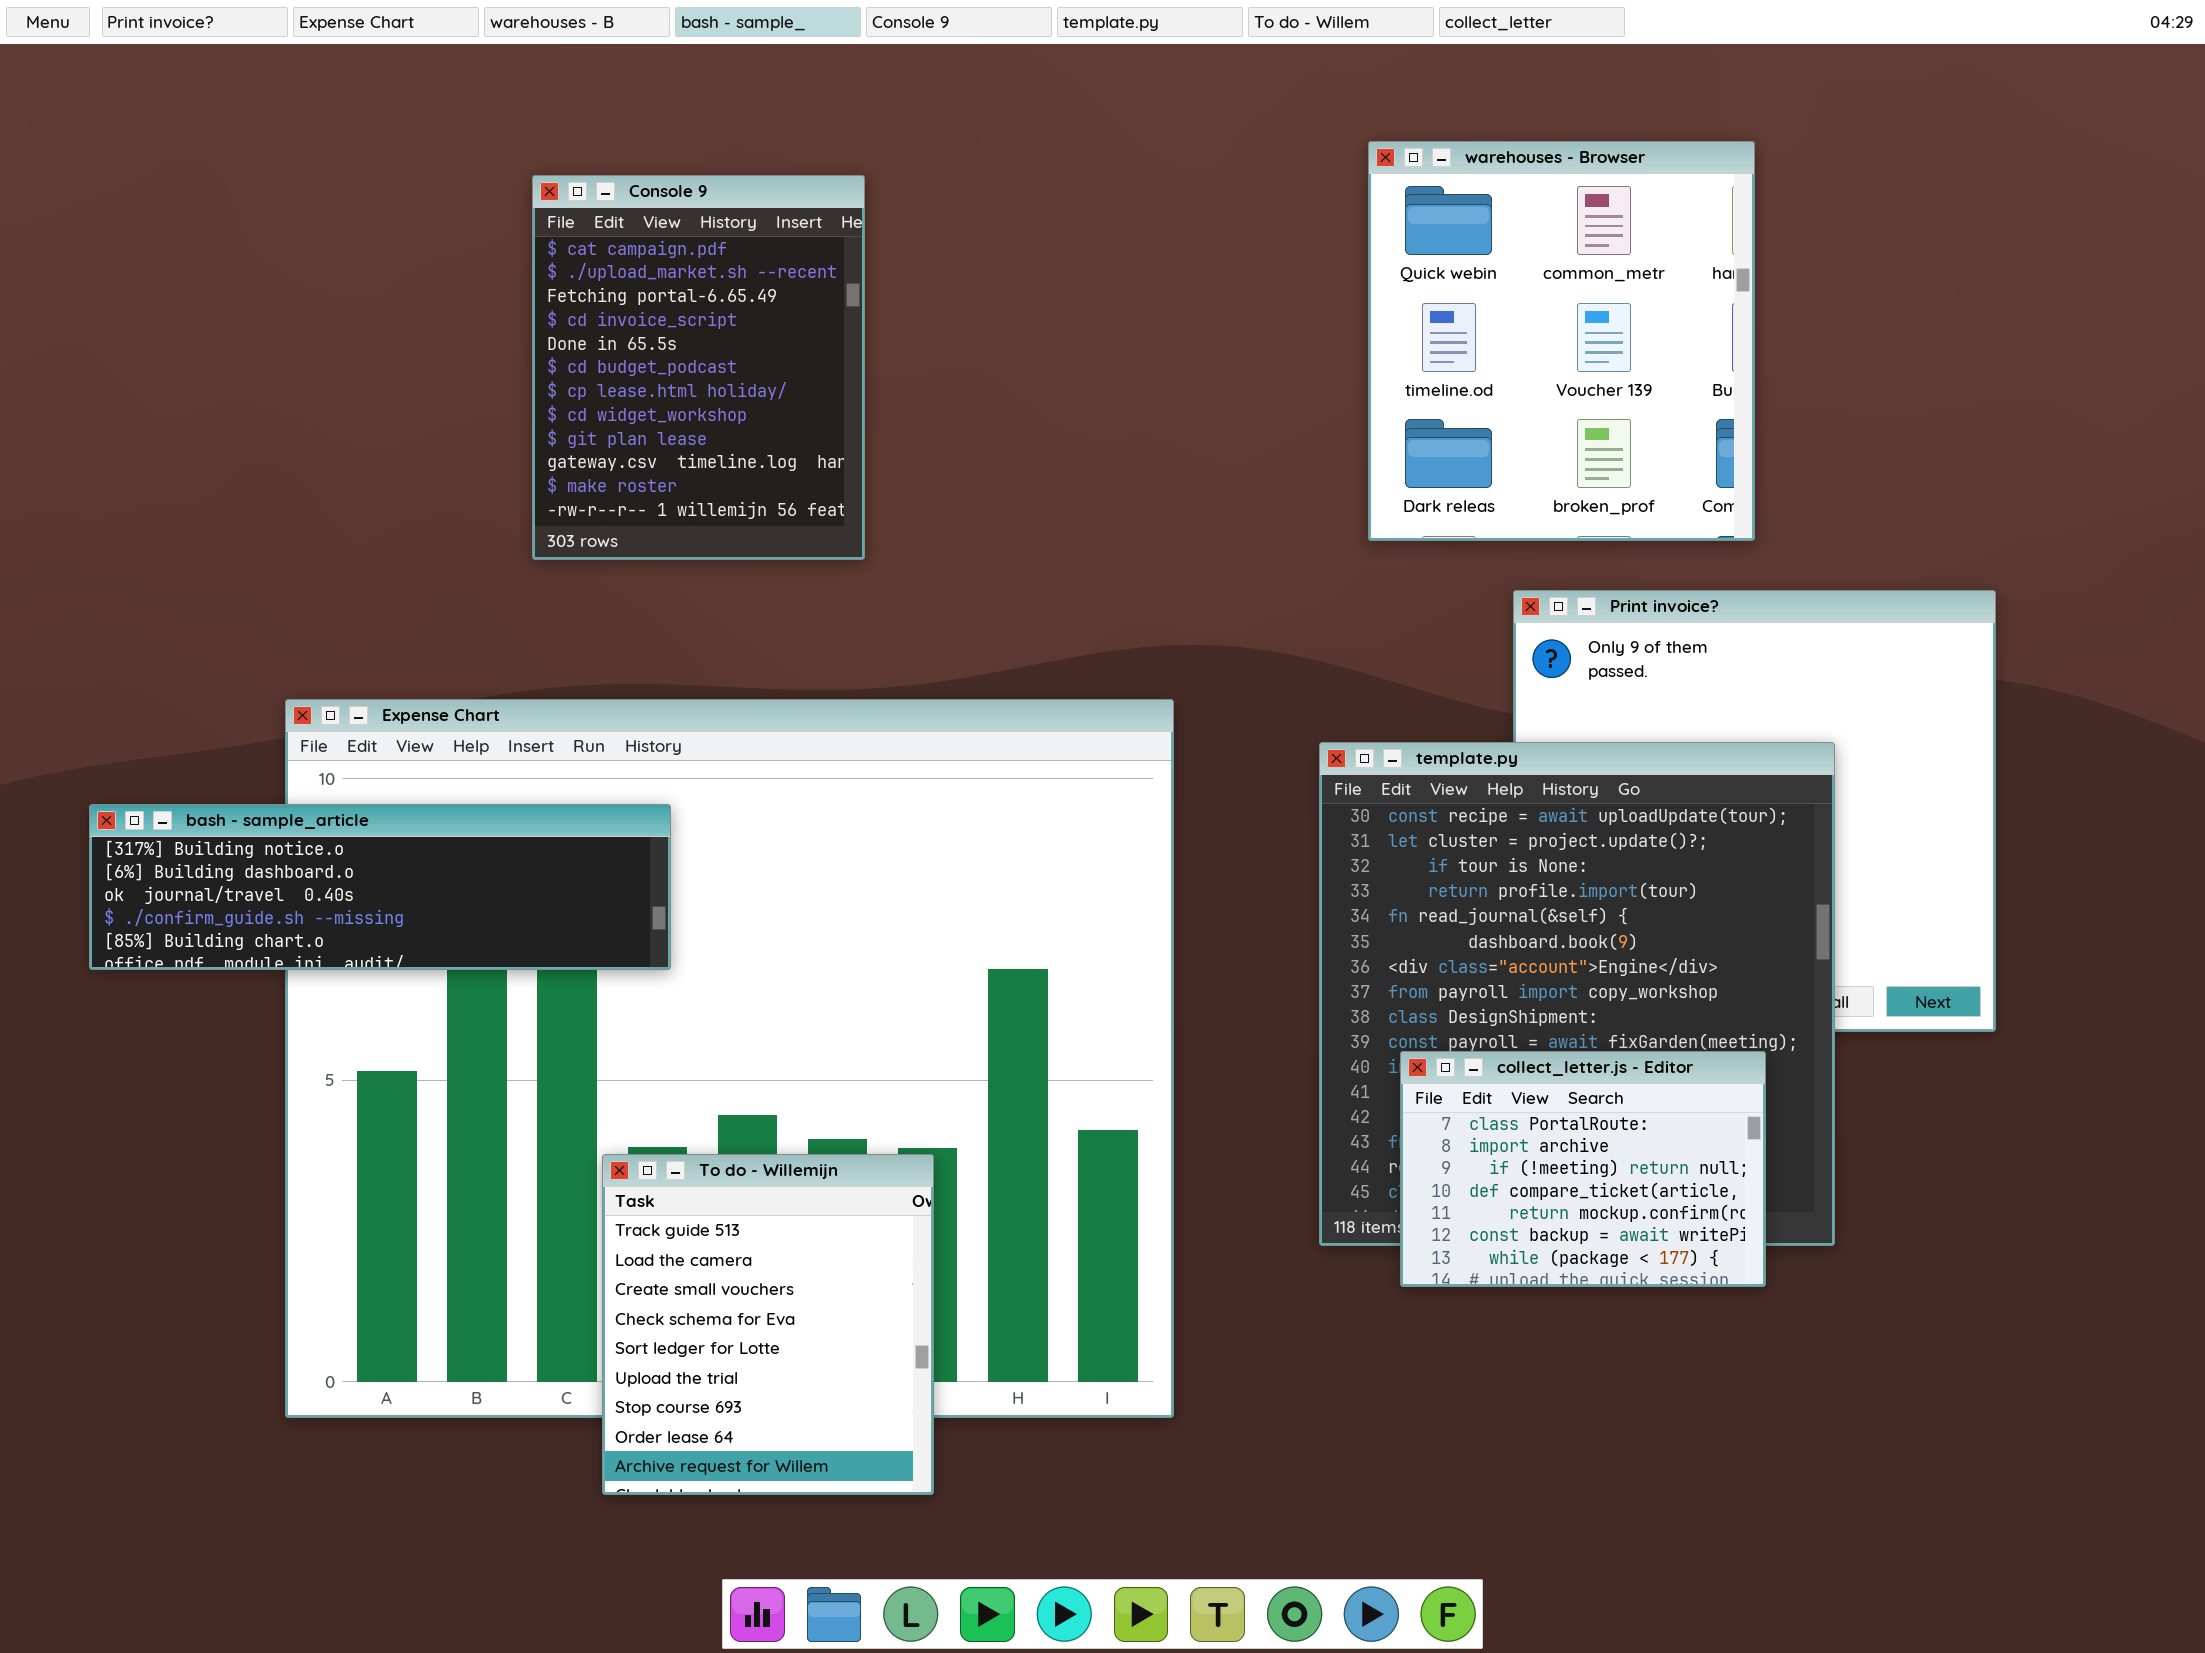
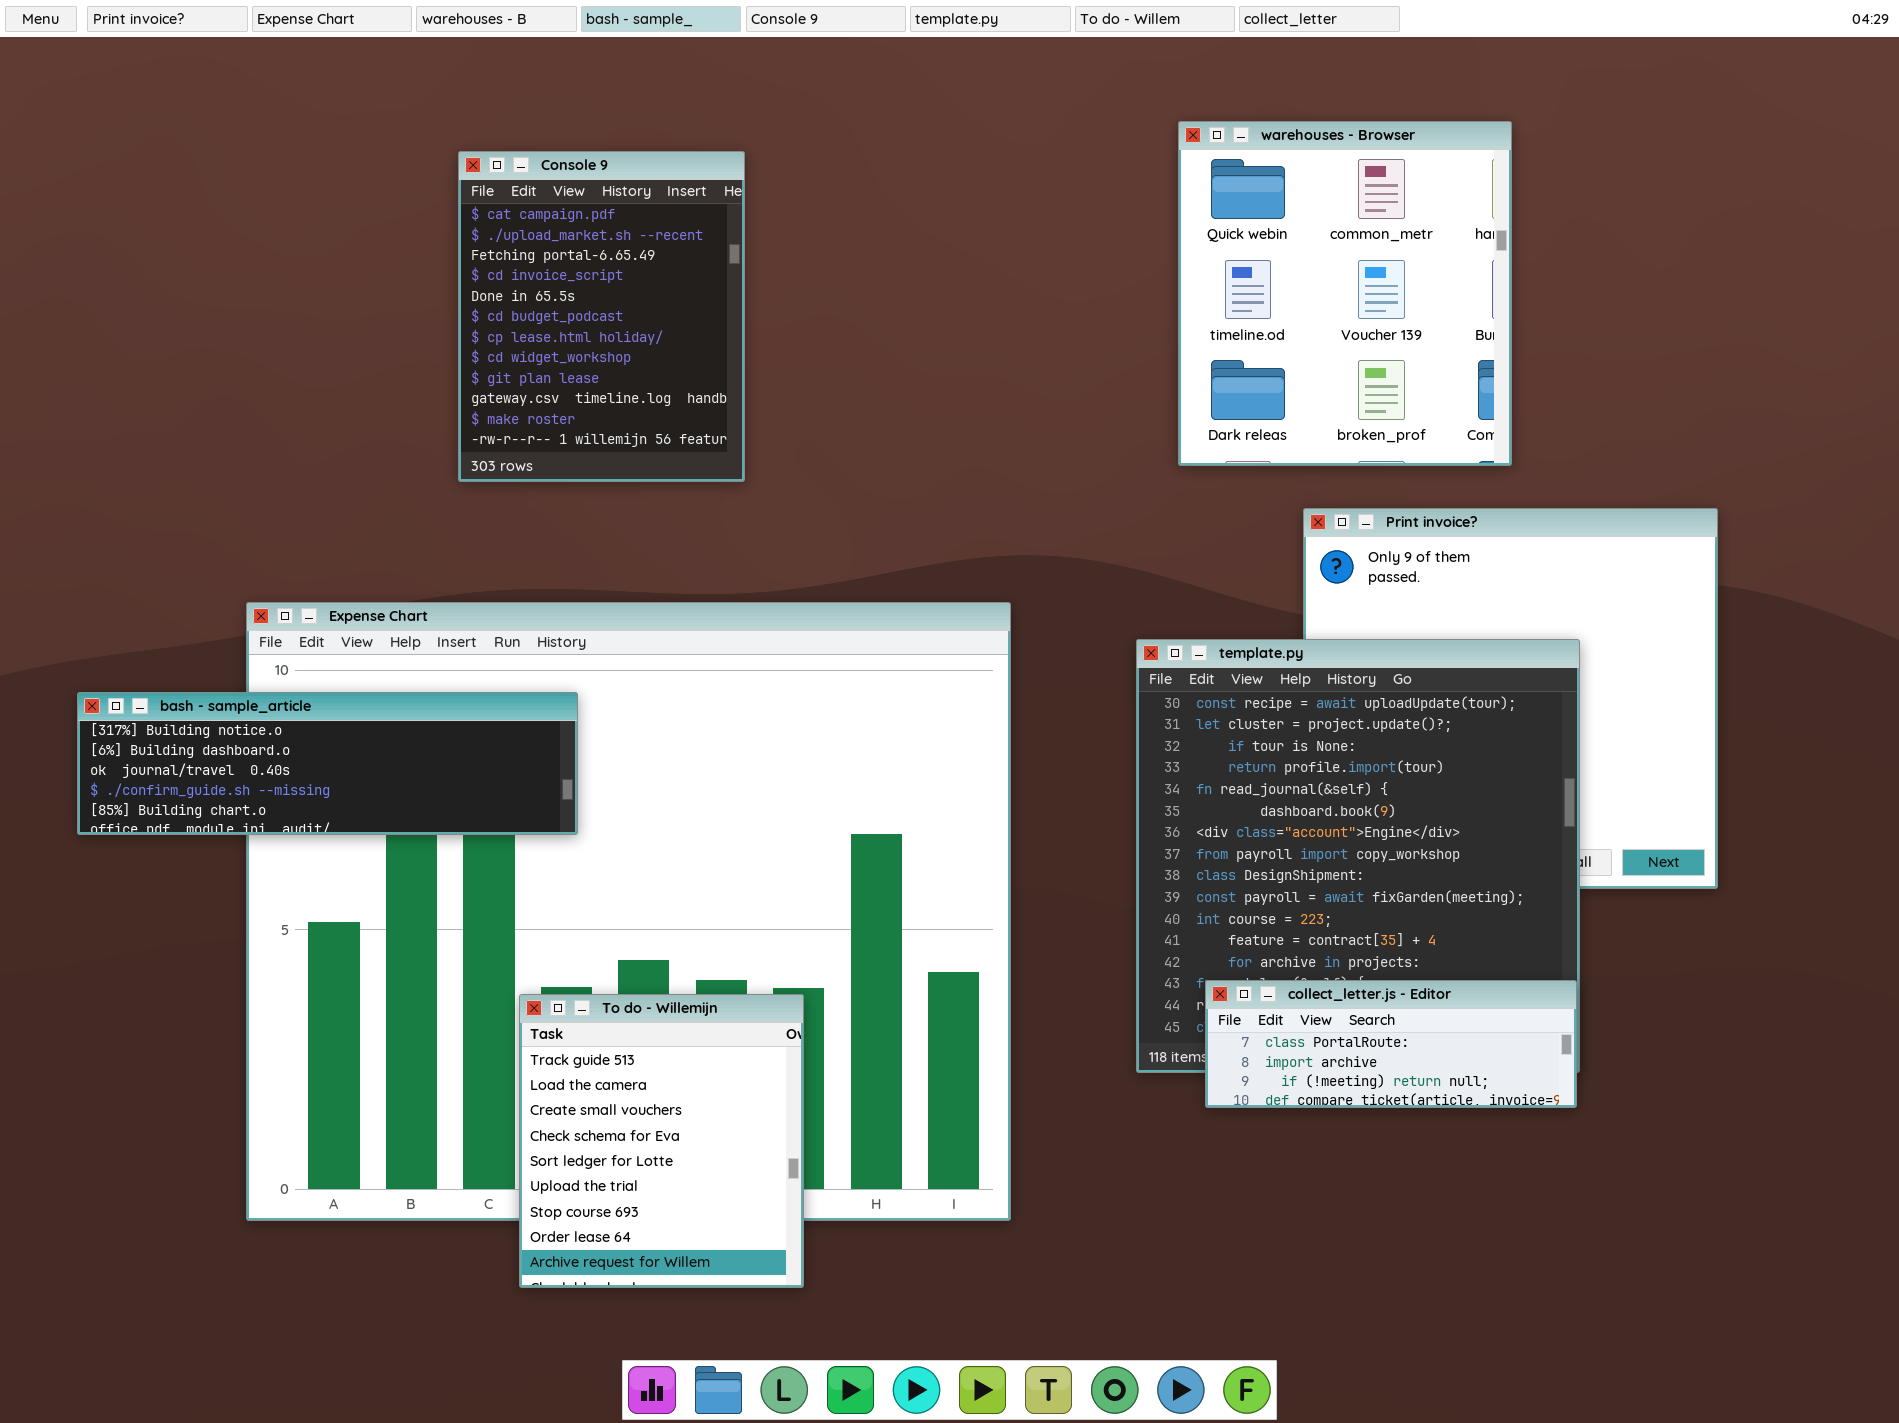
collect_letter.js - Editor: [1400,1051,1766,1287] -> [1205,980,1577,1108], resized

